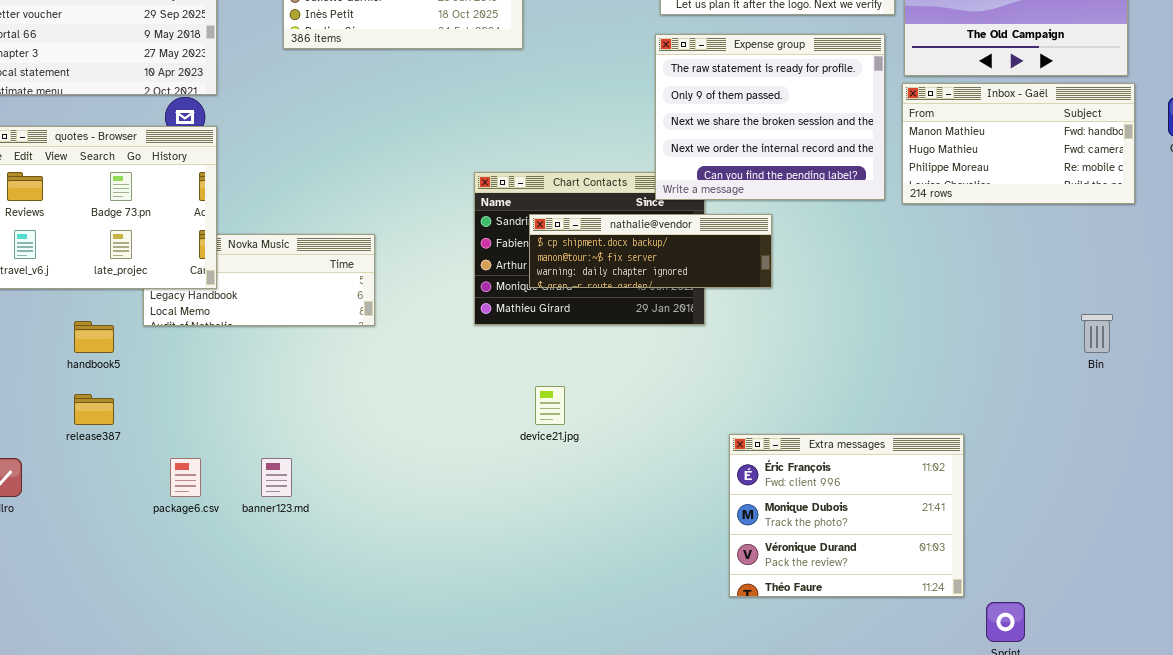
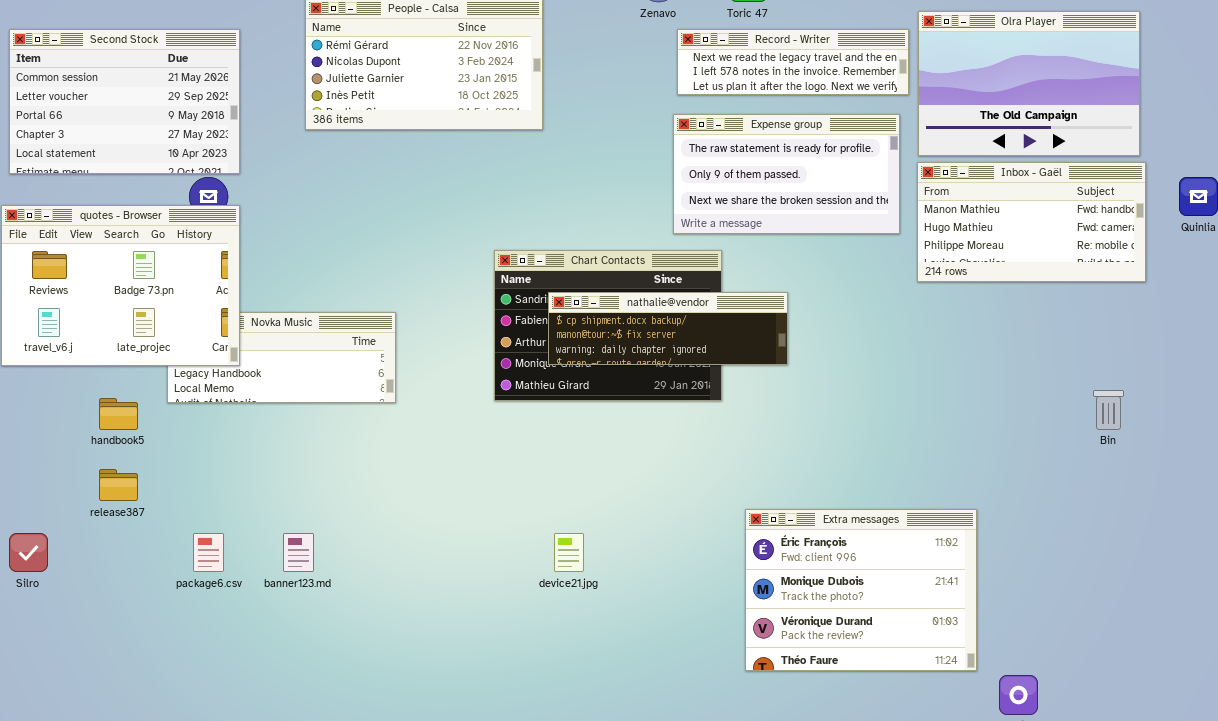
Expense group: [655,34,885,200] -> [673,114,900,234], resized
device21.jpg: [535,386,565,425] -> [554,533,584,572], moved

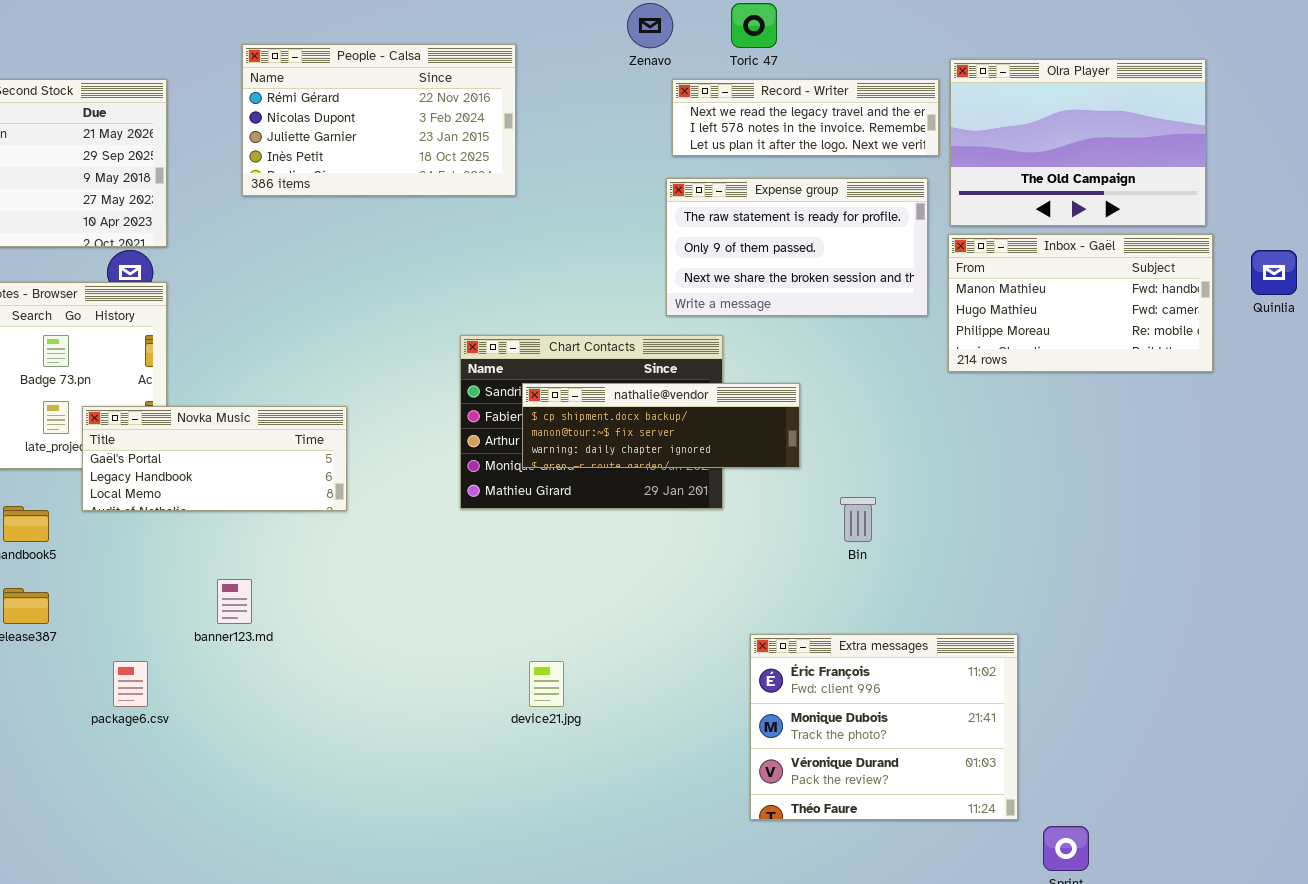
Novka Music: [167,312,396,403] -> [82,406,347,511], raised
Bin: [1093,390,1124,430] -> [840,497,876,542], moved
banner123.md: [283,533,314,572] -> [217,579,252,624], moved

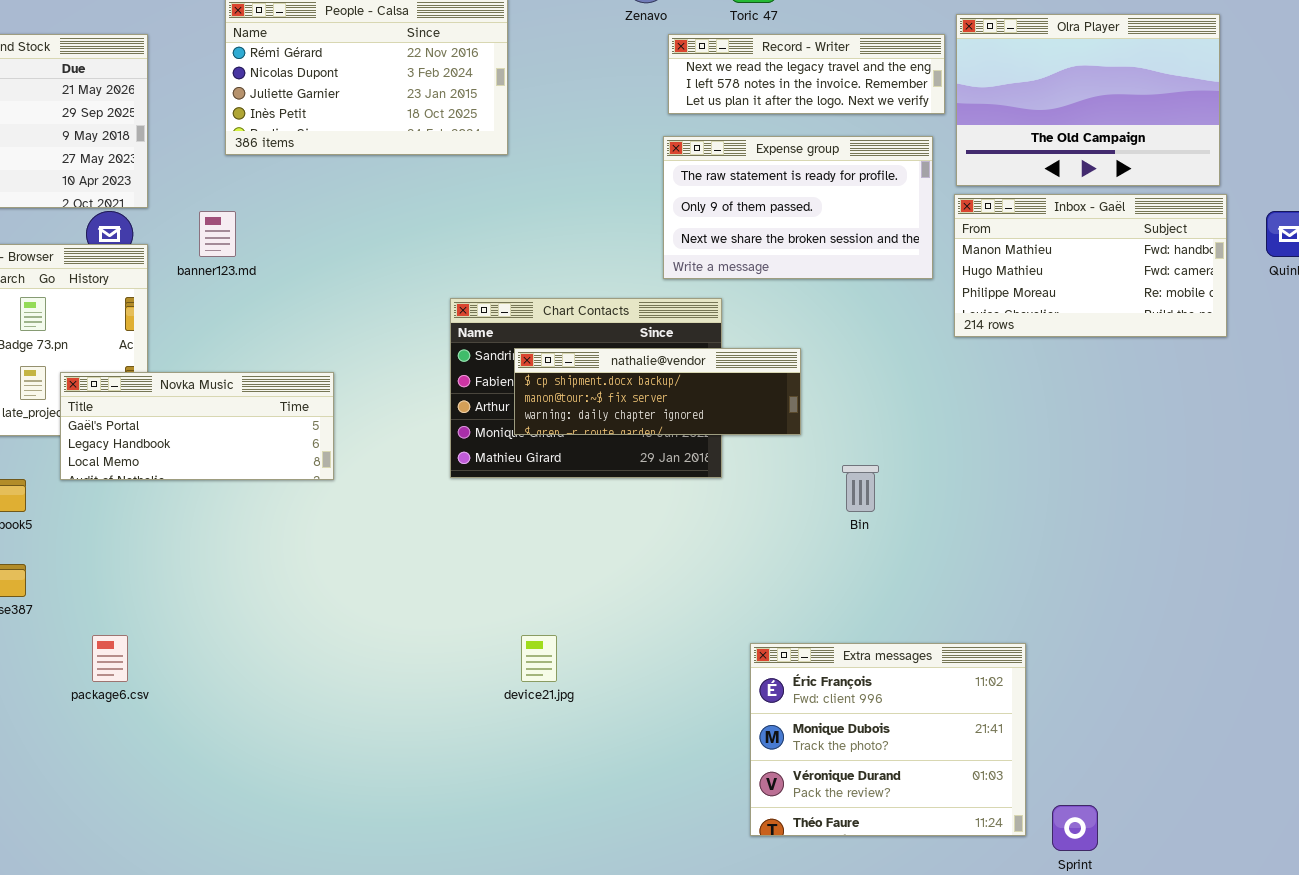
banner123.md: [217,579,252,624] -> [199,211,236,257], moved
Extra messages: [750,634,1018,820] -> [750,643,1026,836], moved

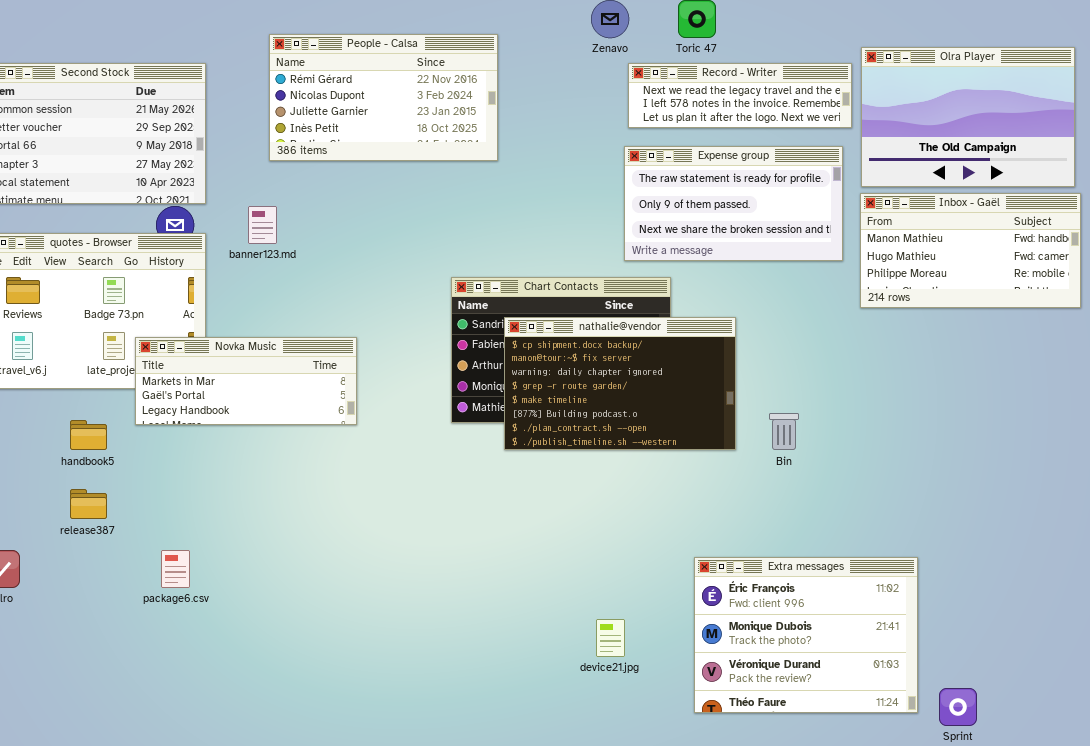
nathalie@vendor: [514,348,801,435] -> [504,317,736,450], resized
Novka Music: [60,372,334,480] -> [135,337,357,425], scrolled up 1 row
device21.jpg: [521,635,557,682] -> [596,619,625,657], moved

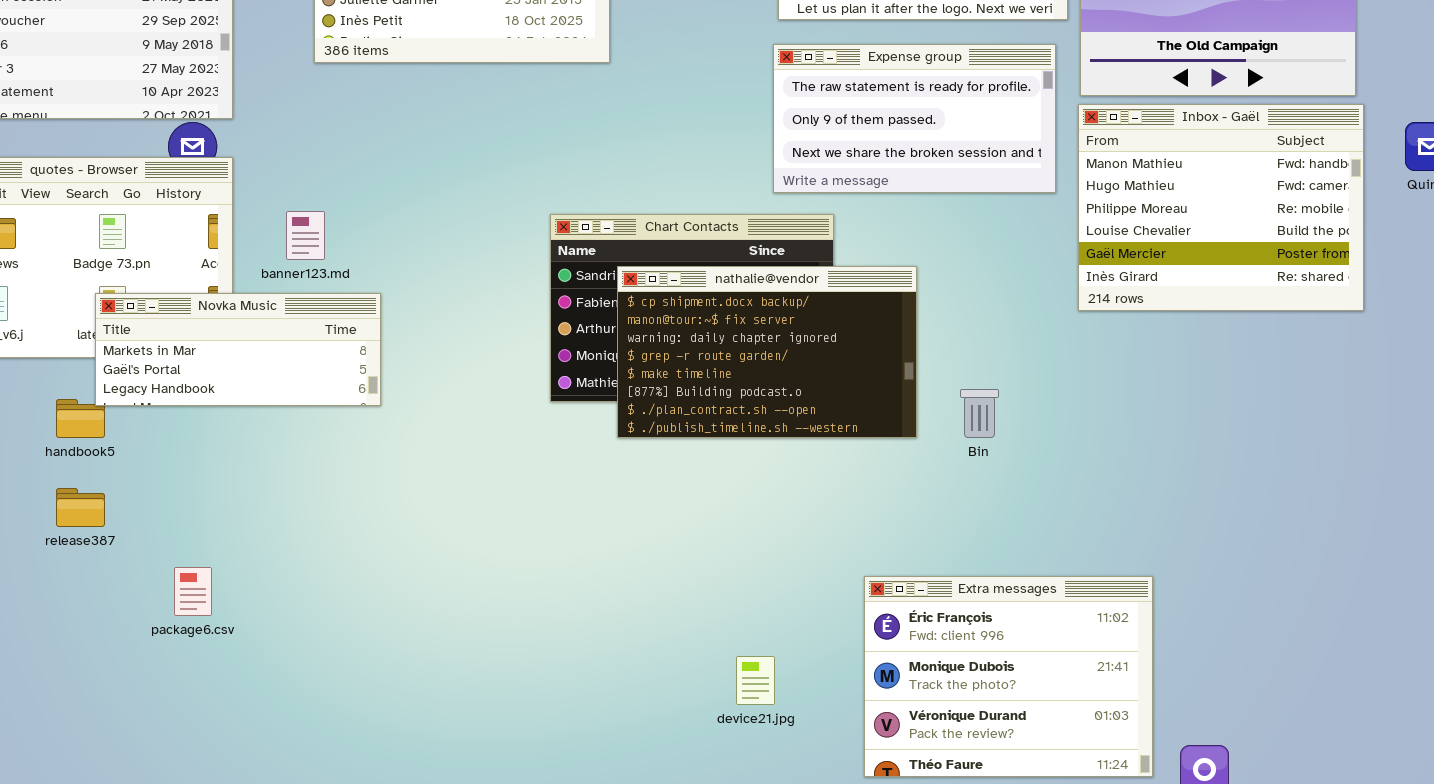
Inbox - Gaël: [860,193,1081,308] -> [1078,104,1364,311], resized
banner123.md: [248,206,277,244] -> [286,211,325,260], moved
Novka Music: [135,337,357,425] -> [95,293,381,406], moved

